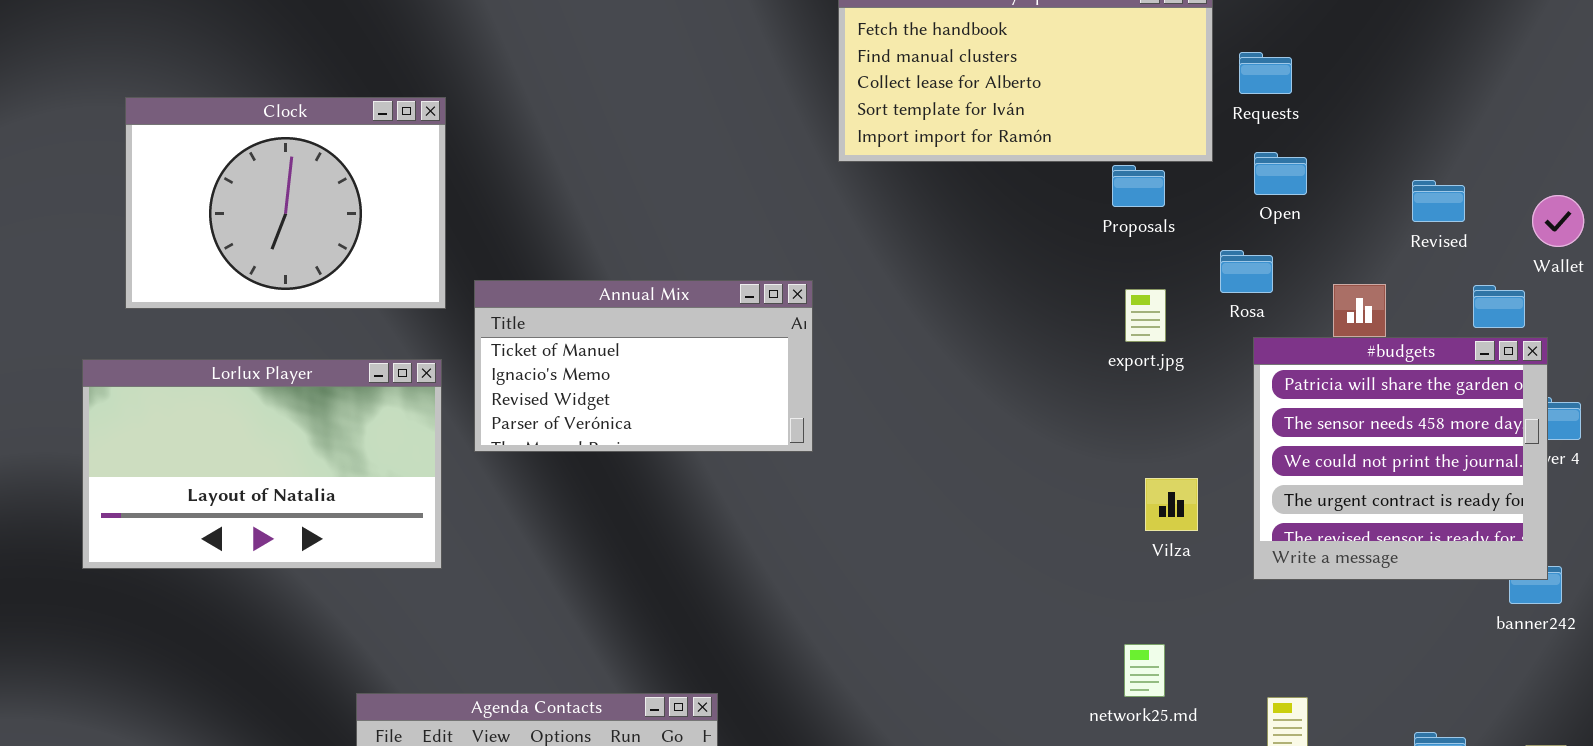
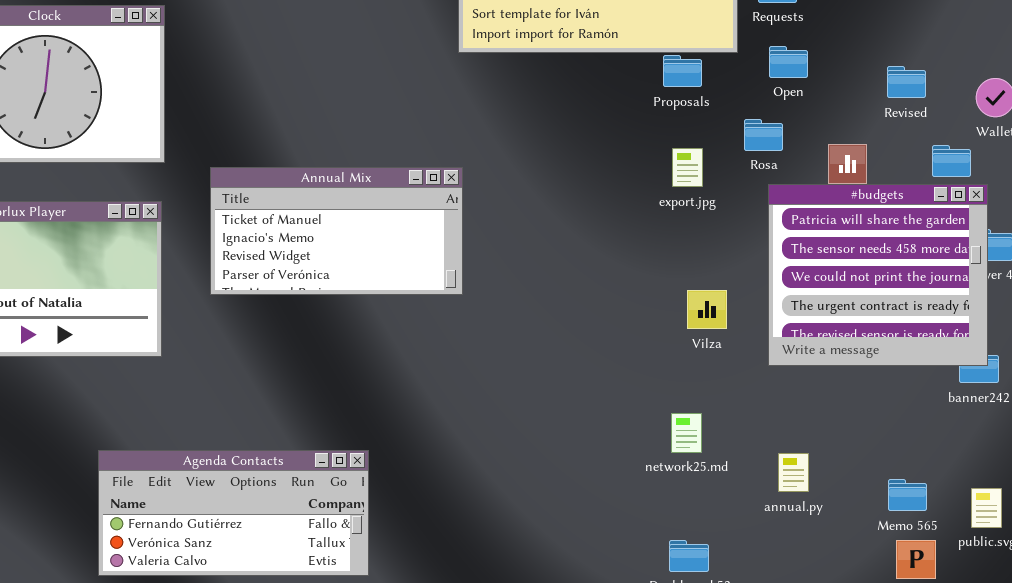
Annual Mix: [474,280,813,452] -> [210,167,463,295], moved

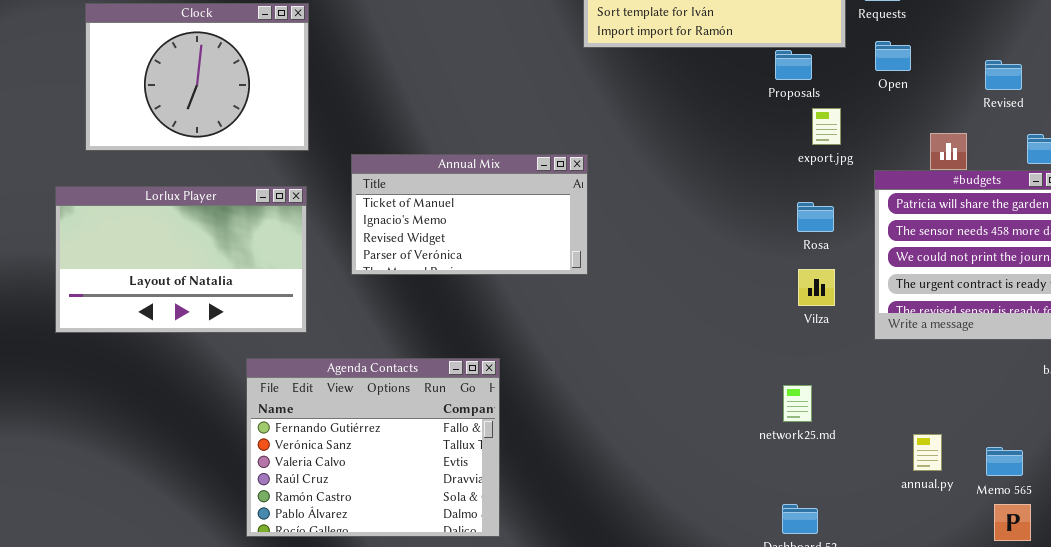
Rosa: [744,119,783,151] -> [797,202,834,232], moved
export.jpg: [672,148,703,187] -> [812,108,841,145], moved
Agenda Contacts: [98,450,369,576] -> [246,358,500,537], resized
annual.py: [778,453,809,492] -> [913,434,942,471], moved

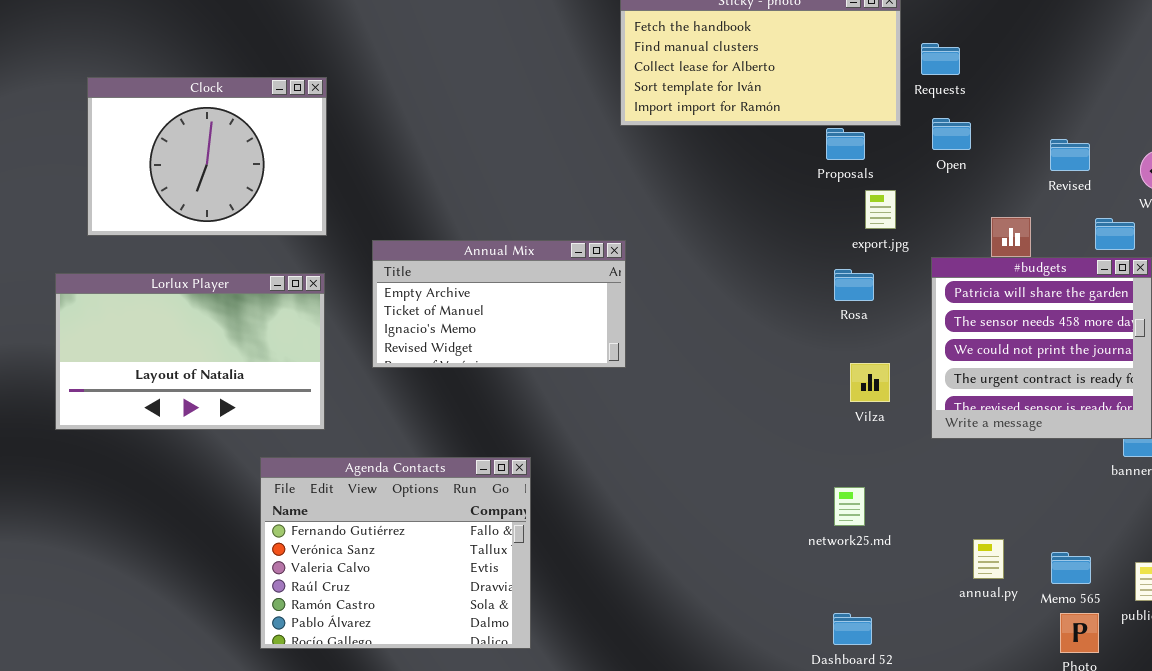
Annual Mix: [351,154,588,275] -> [372,240,626,368], scrolled up 1 row
Rosa: [797,202,834,232] -> [834,269,874,301], moved

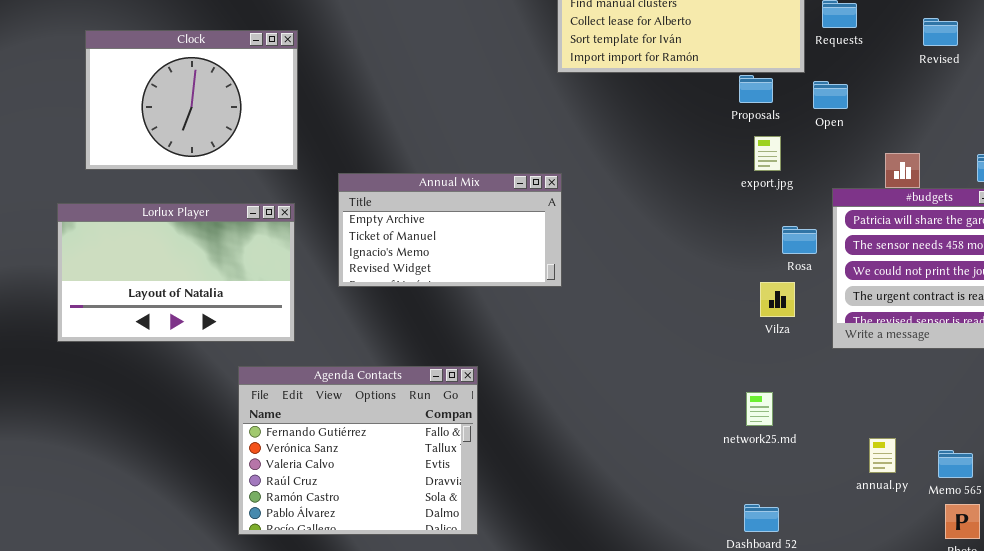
Open: [932,118,971,150] -> [813,81,848,109], moved
Revised: [1050,139,1090,171] -> [923,18,958,46], moved
export.jpg: [865,190,896,229] -> [754,136,781,171], moved
Rosa: [834,269,874,301] -> [782,226,817,254], moved

